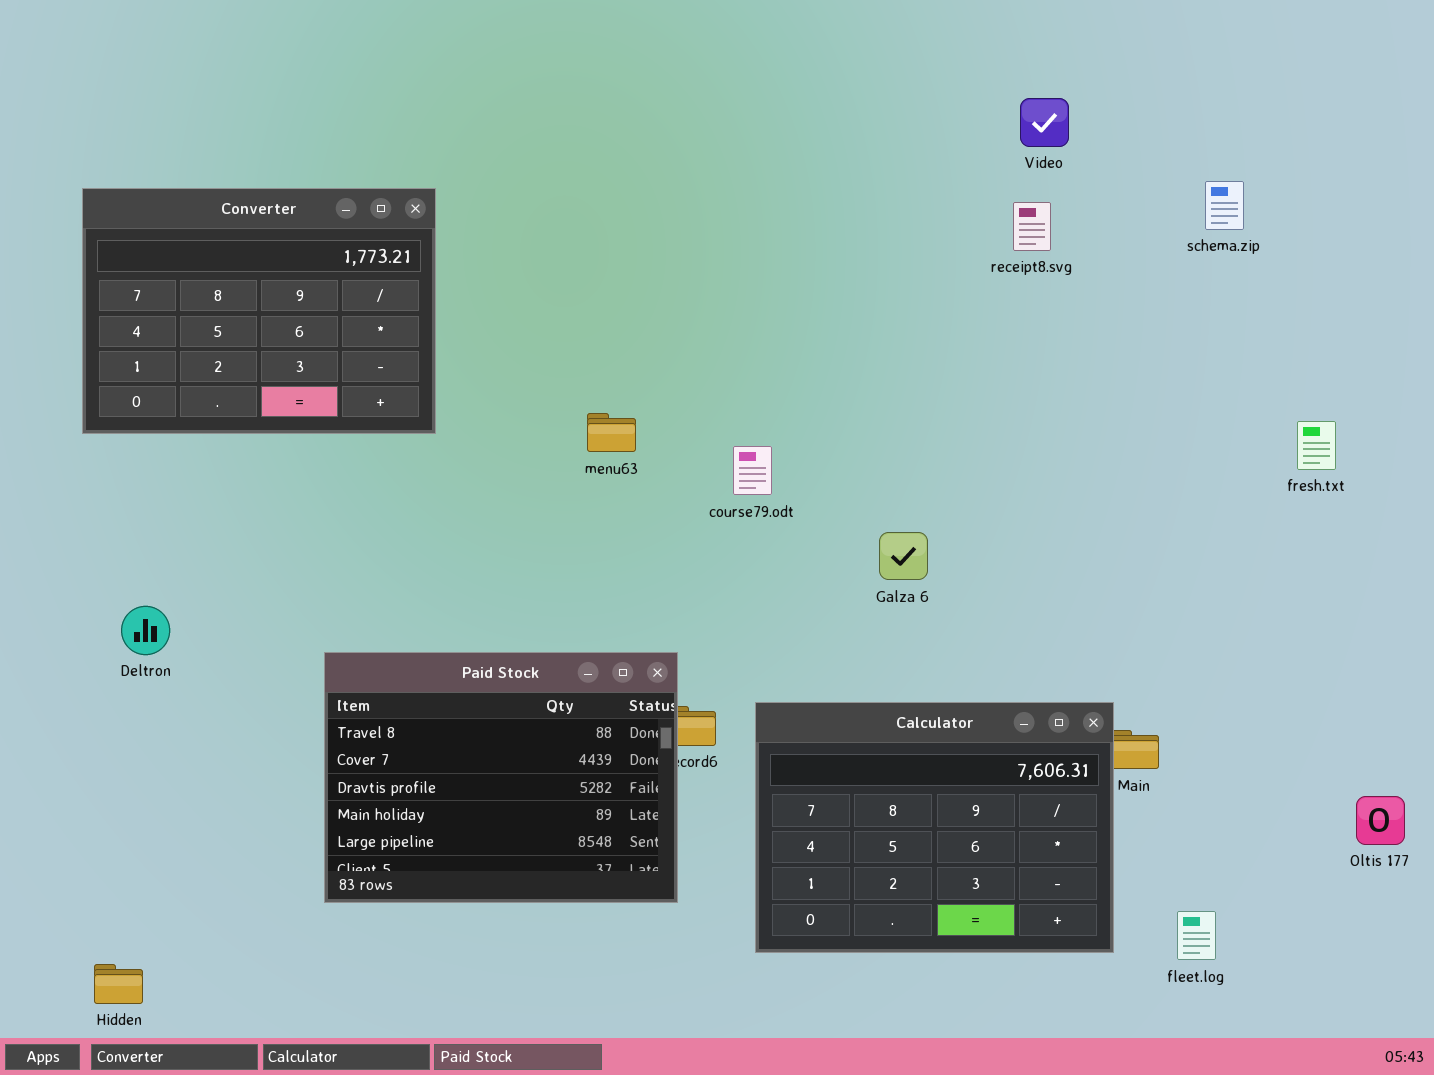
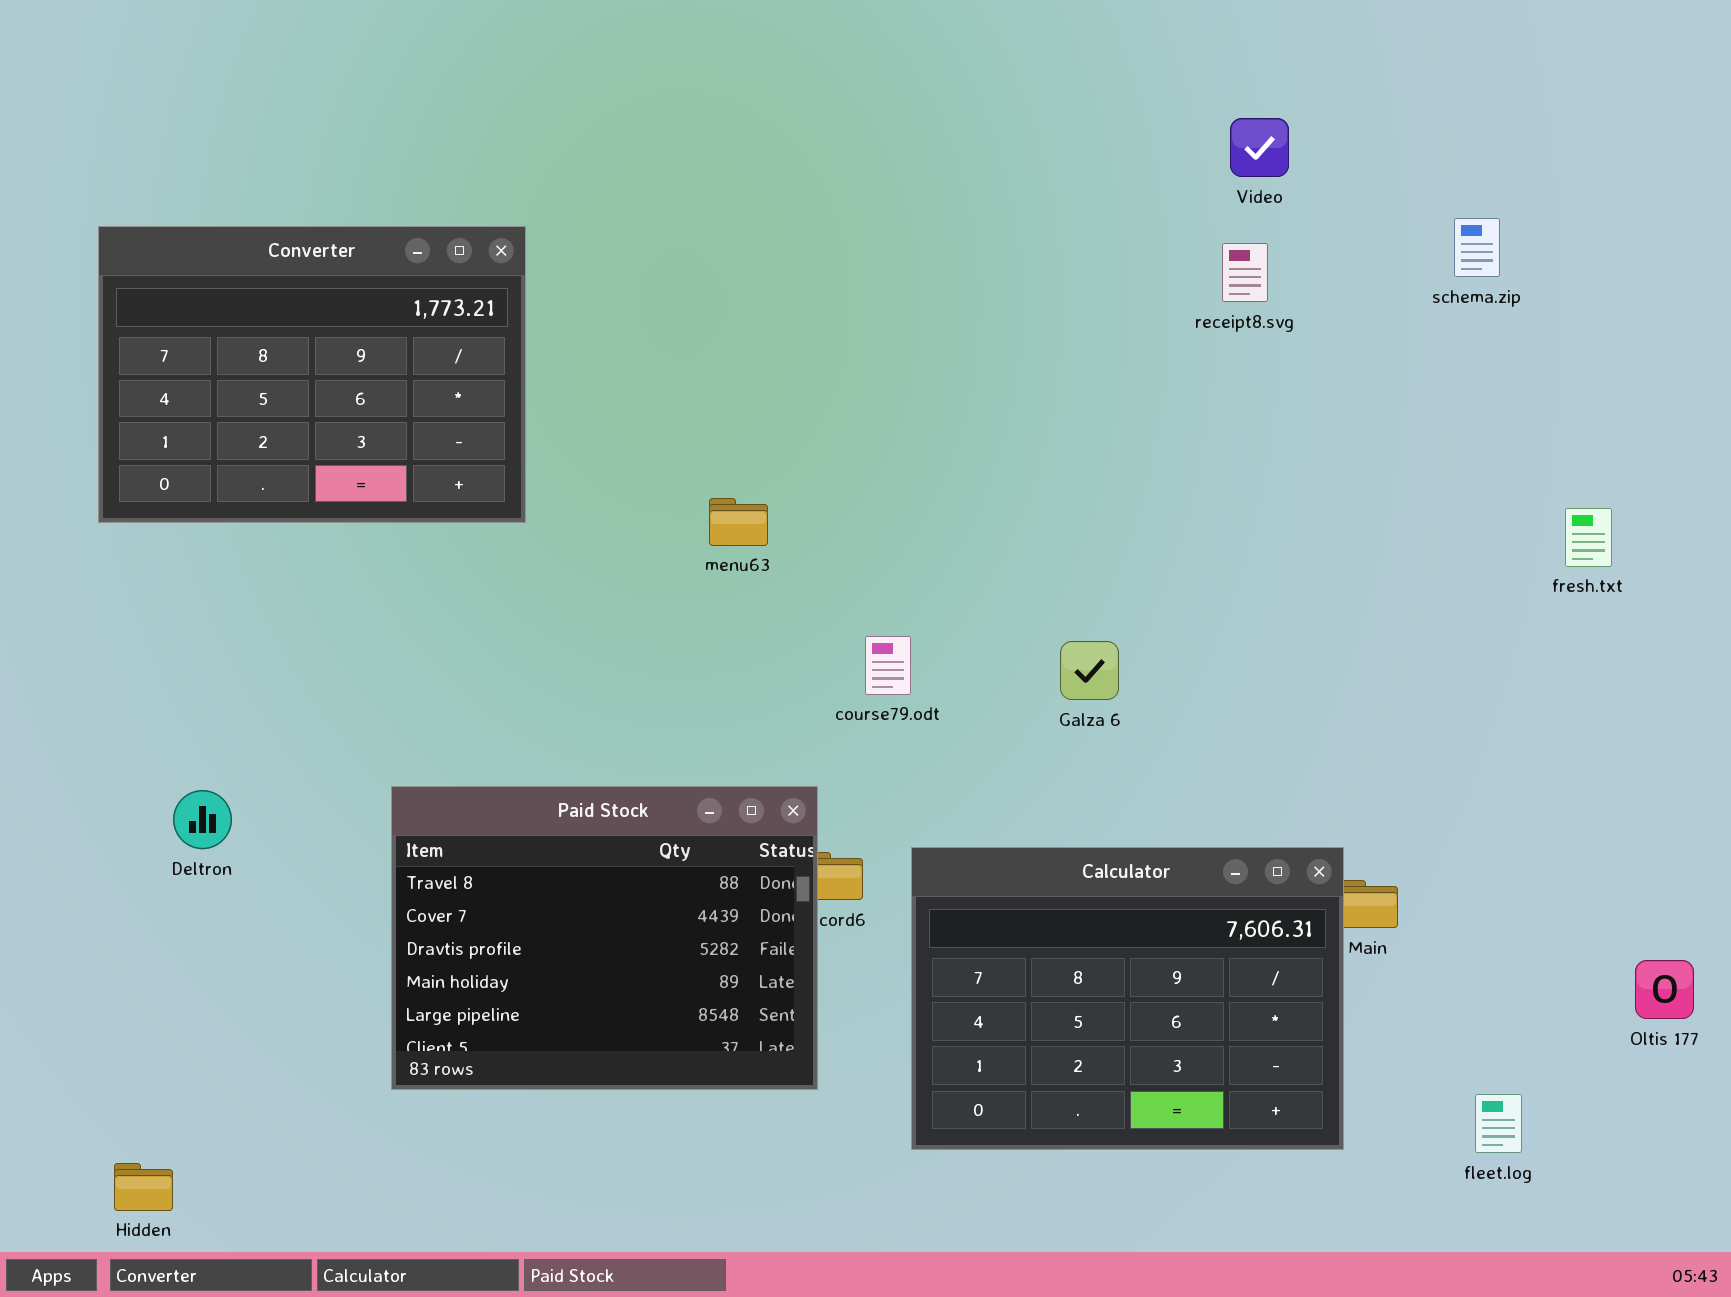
course79.odt: [733,446,772,495] -> [865,636,911,695], moved
Deltron: [121,606,170,655] -> [173,790,232,849], moved
fleet.log: [1177,911,1216,960] -> [1475,1094,1522,1153], moved

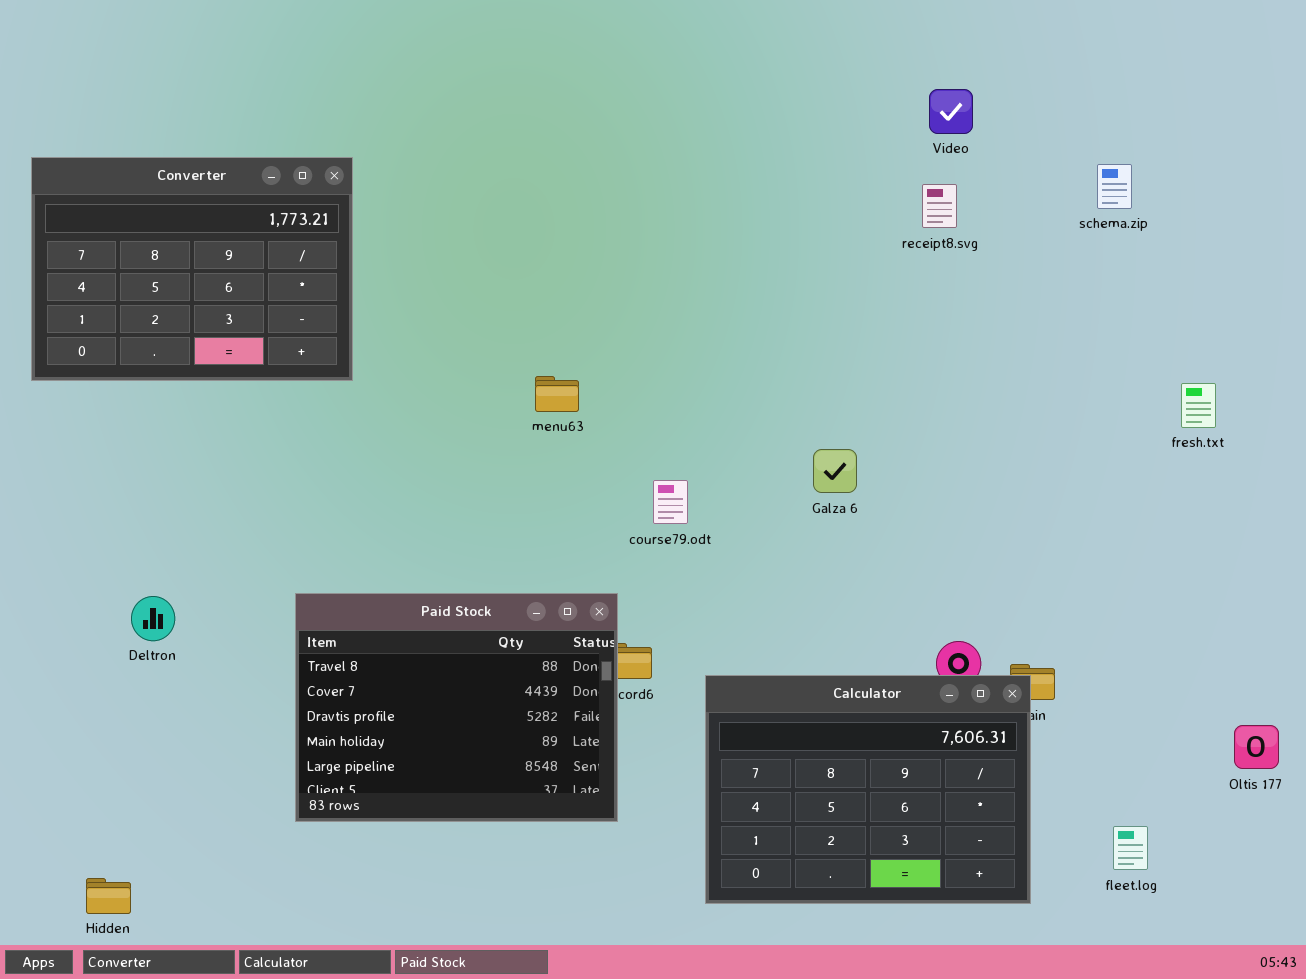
Converter: [98,226,526,523] -> [31,157,353,381], moved
Galza 6: [1060,641,1119,700] -> [813,449,857,493], moved
Calculator: [911,847,1344,1150] -> [705,675,1031,904], moved

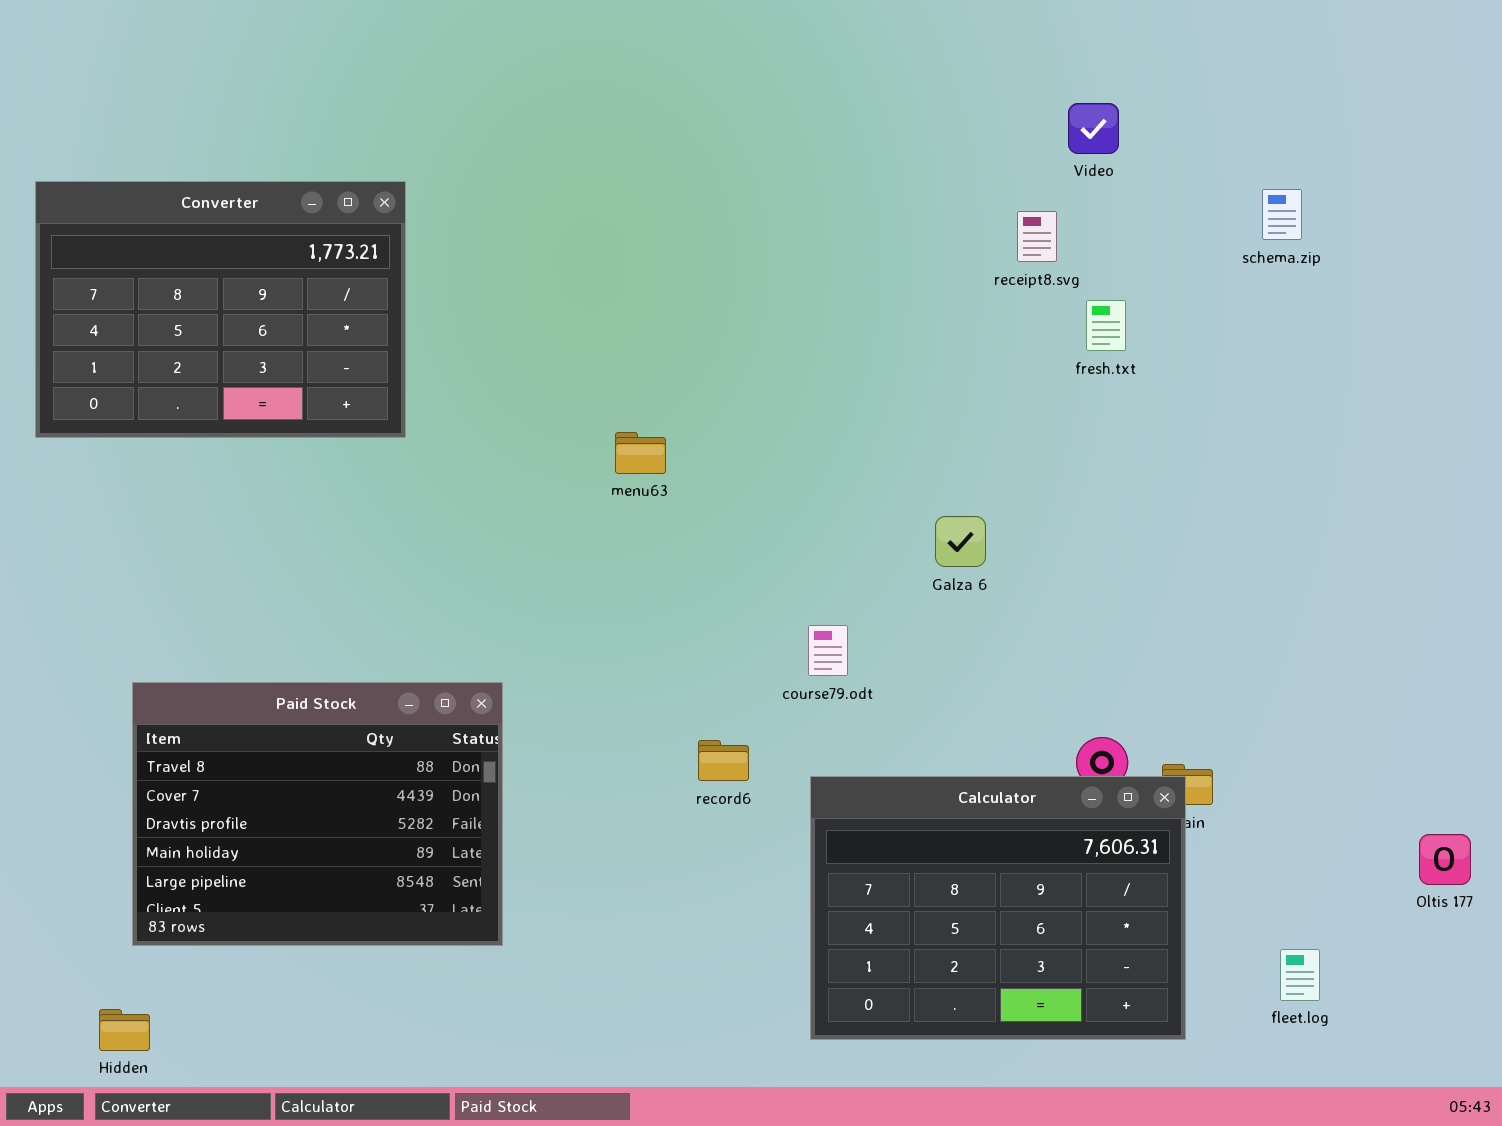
receipt8.svg: [922,184,957,228] -> [1017,211,1057,262], moved
fresh.txt: [1181,383,1216,428] -> [1086,300,1126,351], moved
course79.odt: [653,480,688,524] -> [808,625,848,676], moved
Paid Stock: [295,593,618,822] -> [132,682,503,946], moved

